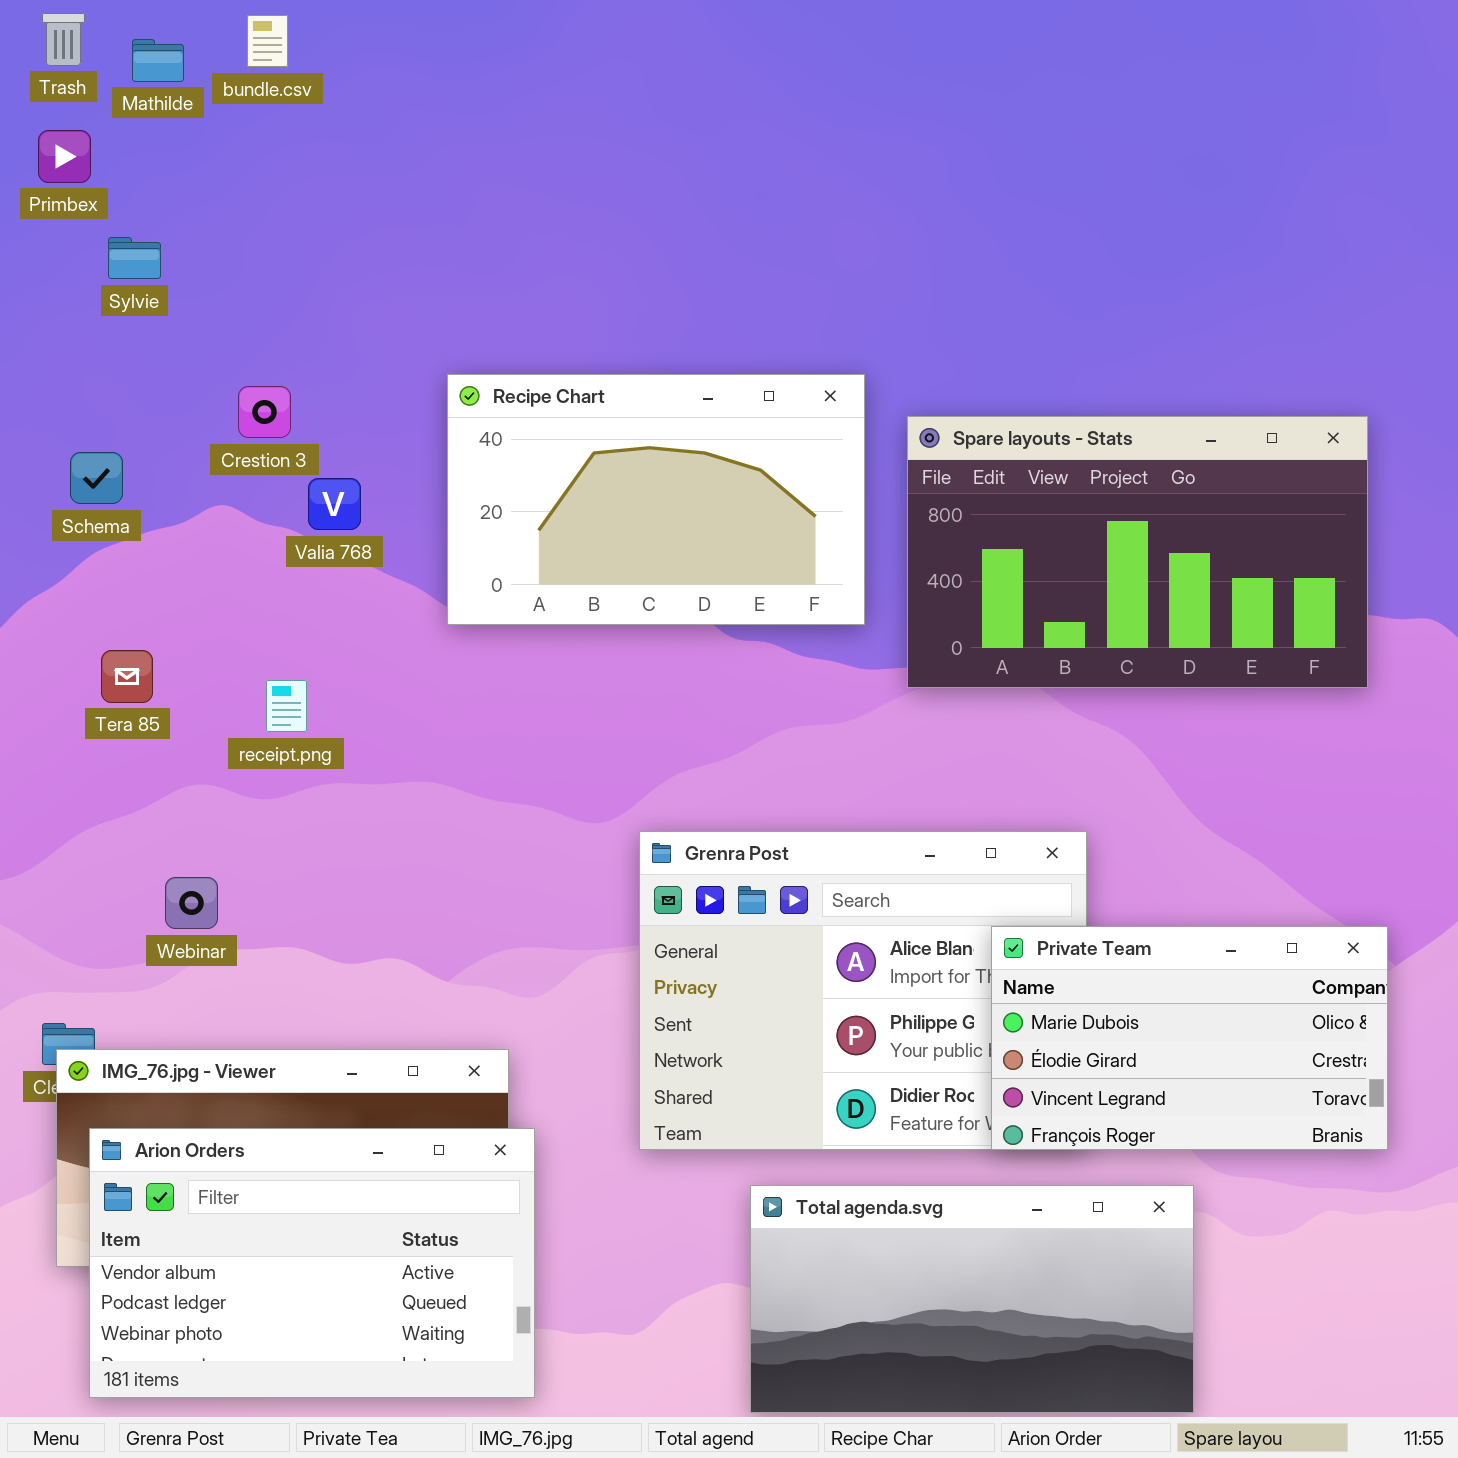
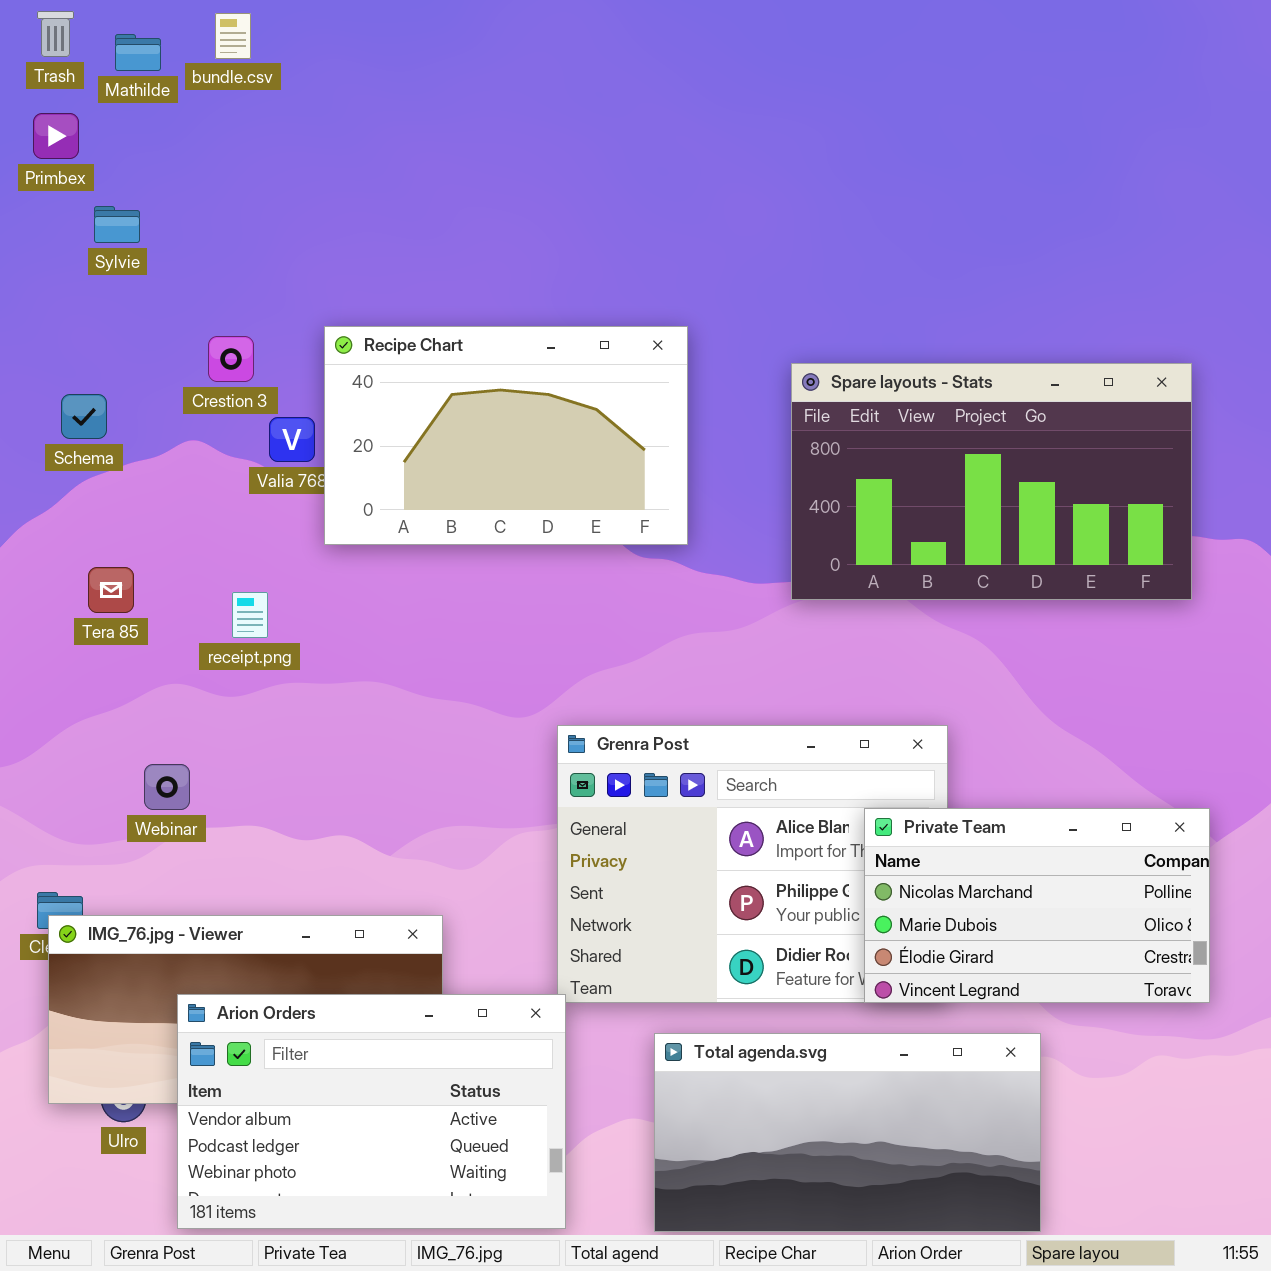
Recipe Chart: [447,374,865,625] -> [324,326,688,545], moved
Private Team: [991,926,1388,1150] -> [864,808,1210,1003], scrolled up 1 row
Arion Orders: [89,1128,535,1398] -> [177,994,566,1229], moved

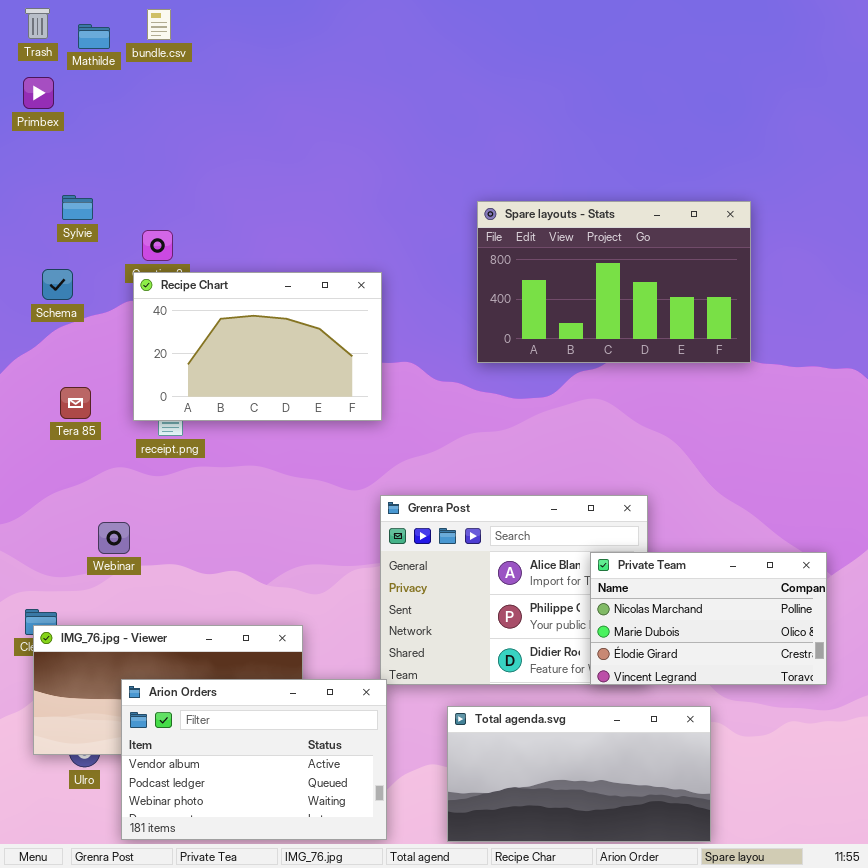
Sylvie: [94,206,140,243] -> [62,195,93,220], moved
Recipe Chart: [324,326,688,545] -> [133,272,382,421], moved
Spare layouts - Stats: [791,363,1192,600] -> [477,201,751,363], moved

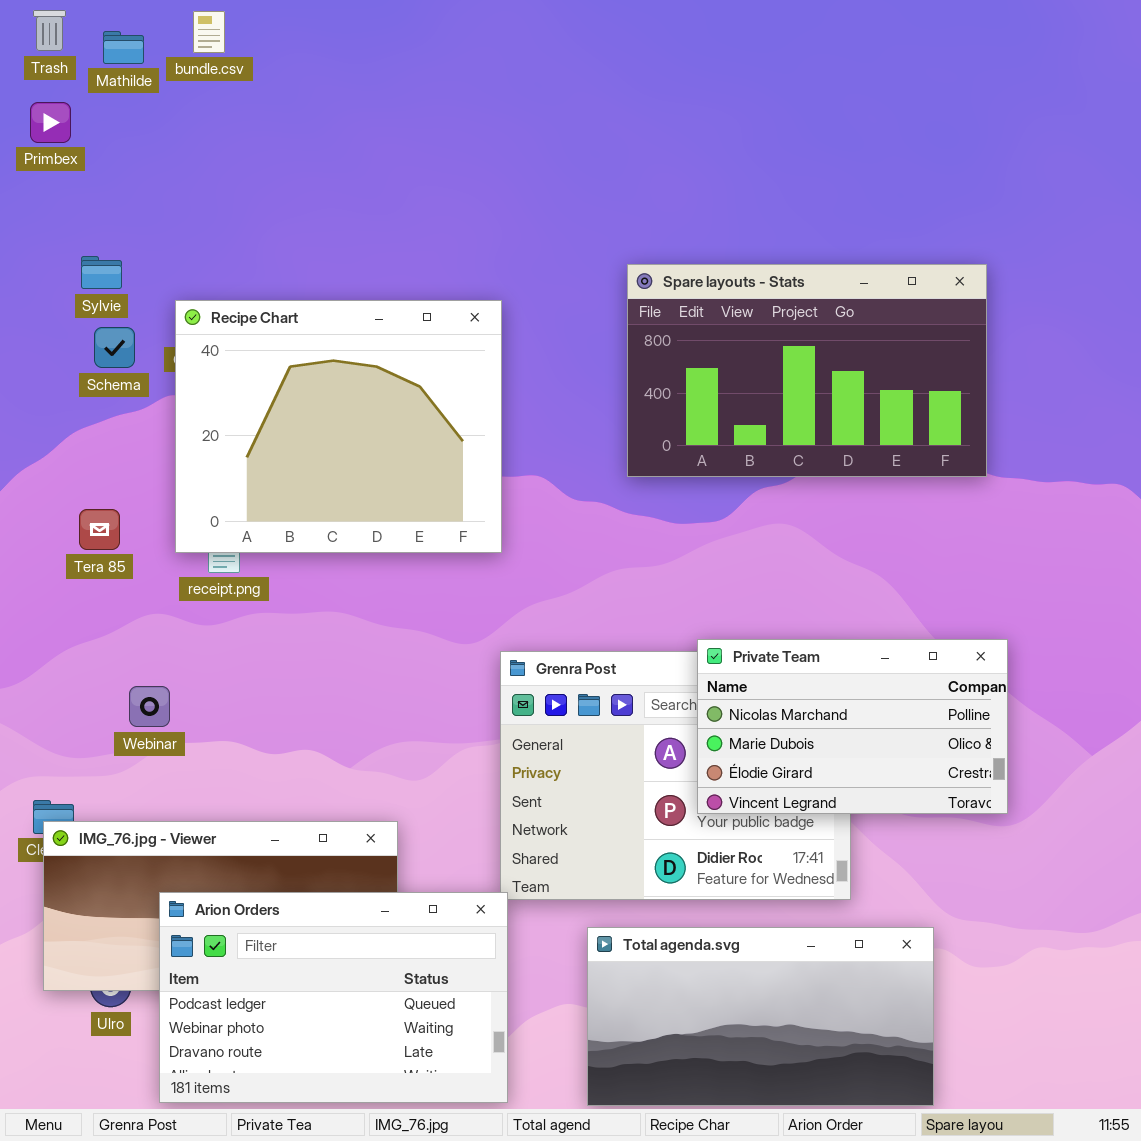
Schema: [42,269,73,300] -> [94,327,135,368], moved
Recipe Chart: [133,272,382,421] -> [175,300,502,553], resized
Private Team: [590,552,827,685] -> [697,639,1008,814], moved
Arion Orders: [121,679,387,840] -> [159,892,508,1103], scrolled down 1 row

